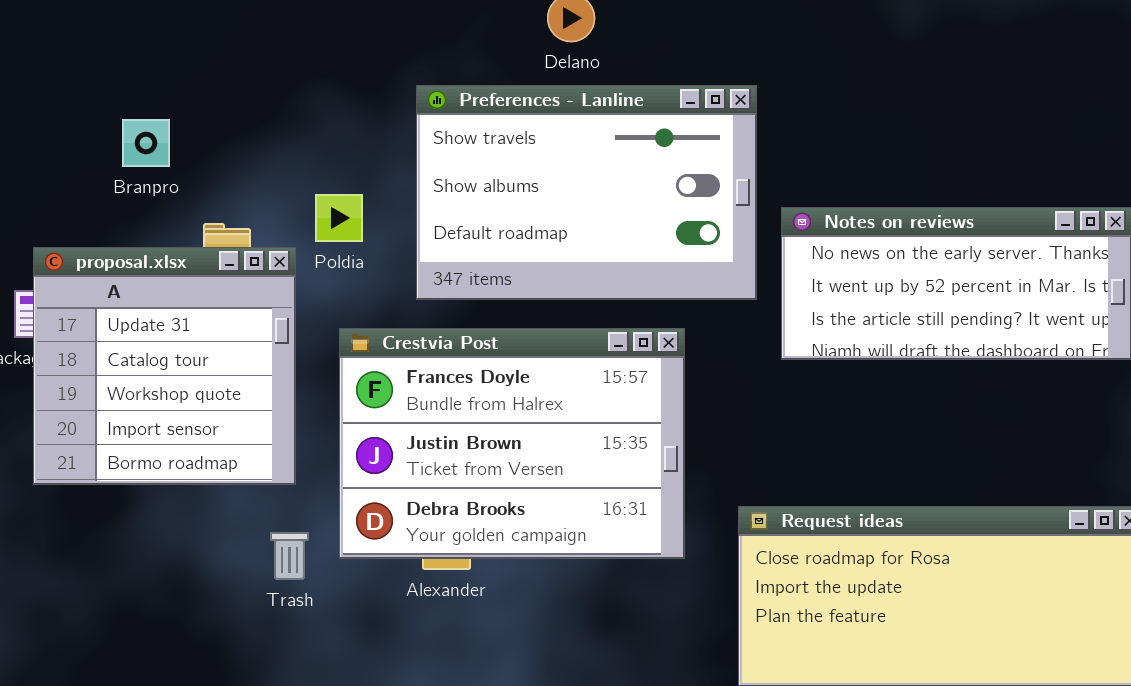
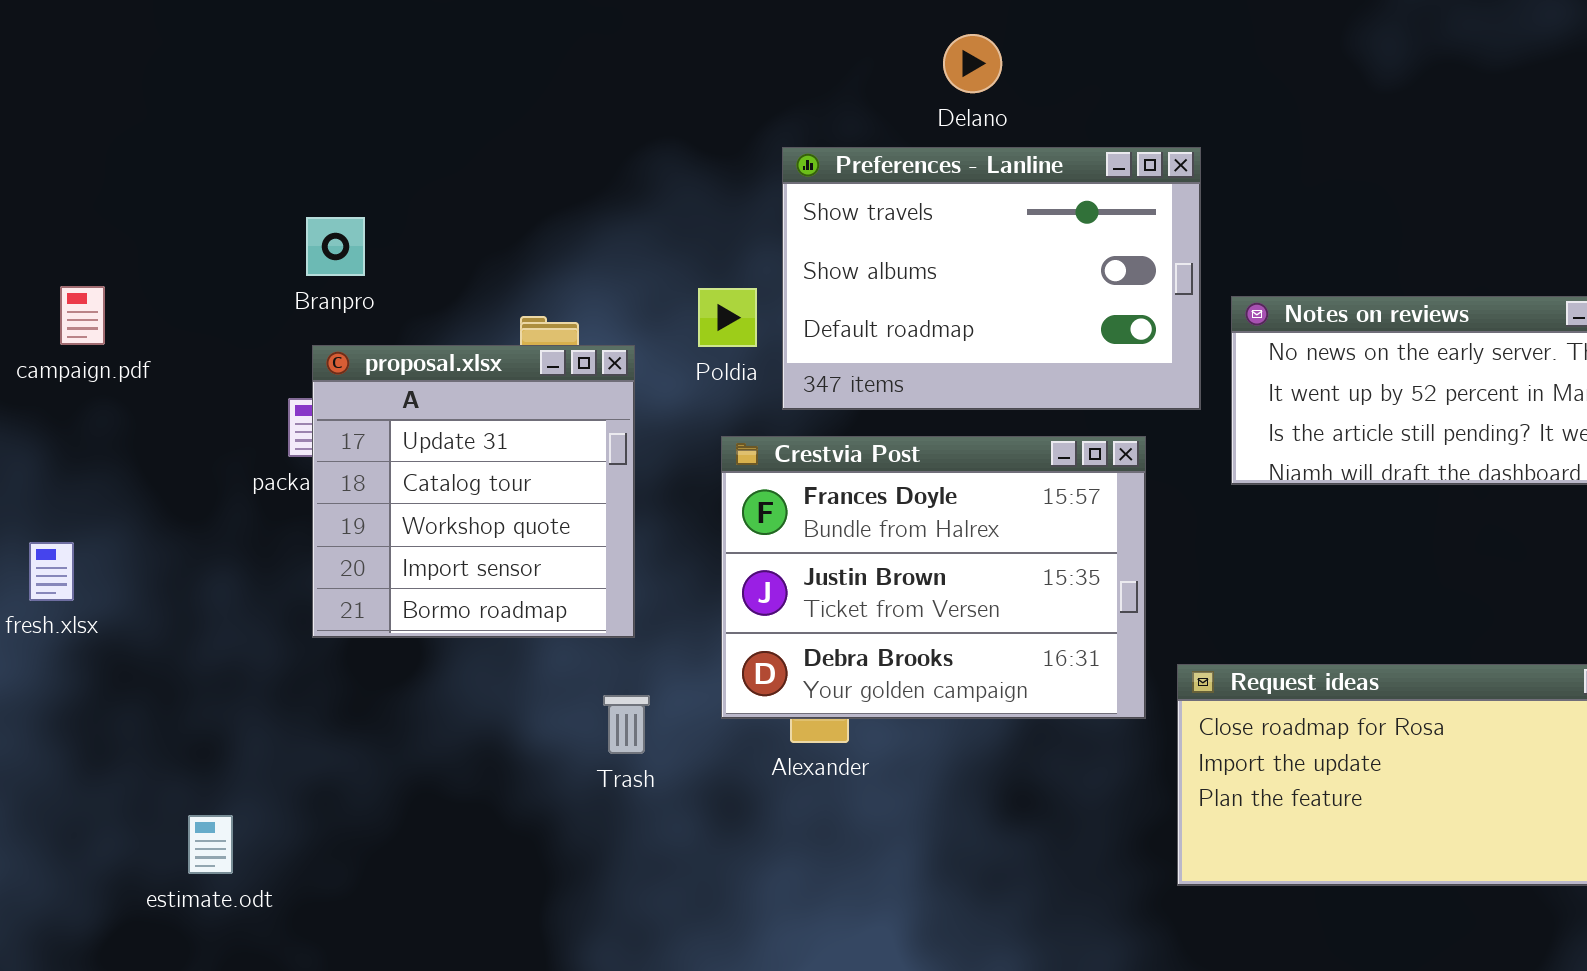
Branpro: [122,119,170,167] -> [306,217,365,276], moved
Poldia: [315,194,363,242] -> [698,288,757,347], moved
Crestvia Post: [339,328,685,559] -> [721,436,1146,719], moved

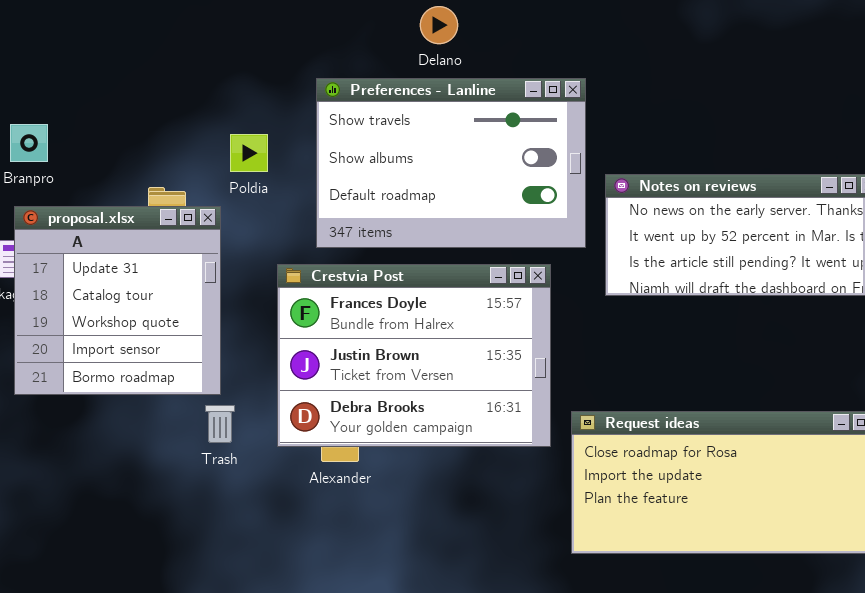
Poldia: [698,288,757,347] -> [230,134,268,172], moved
Trash: [603,695,650,754] -> [205,405,235,443], moved

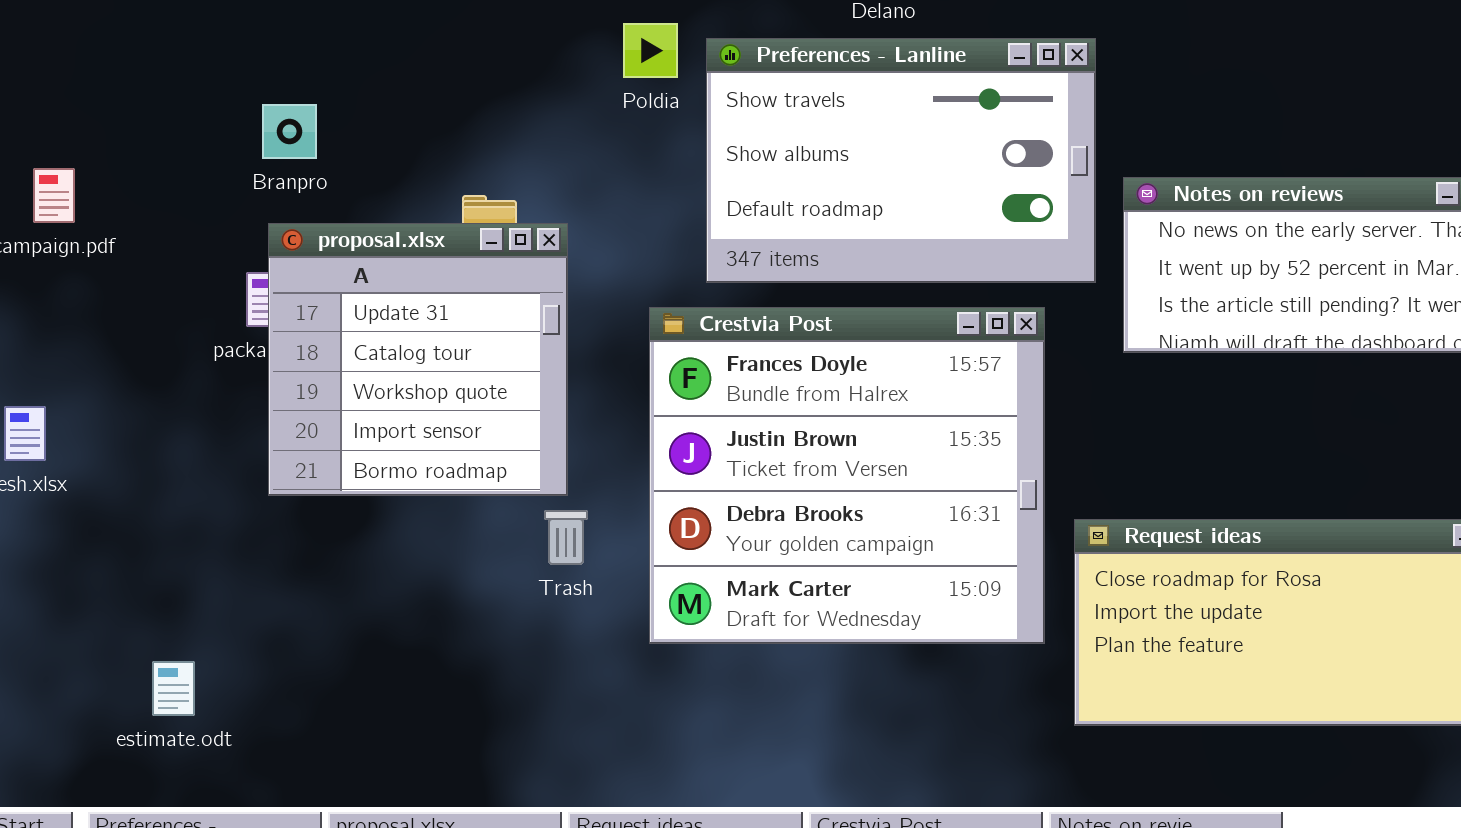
Poldia: [230,134,268,172] -> [623,23,678,78], moved
Crestvia Post: [277,264,551,447] -> [649,307,1045,644], resized

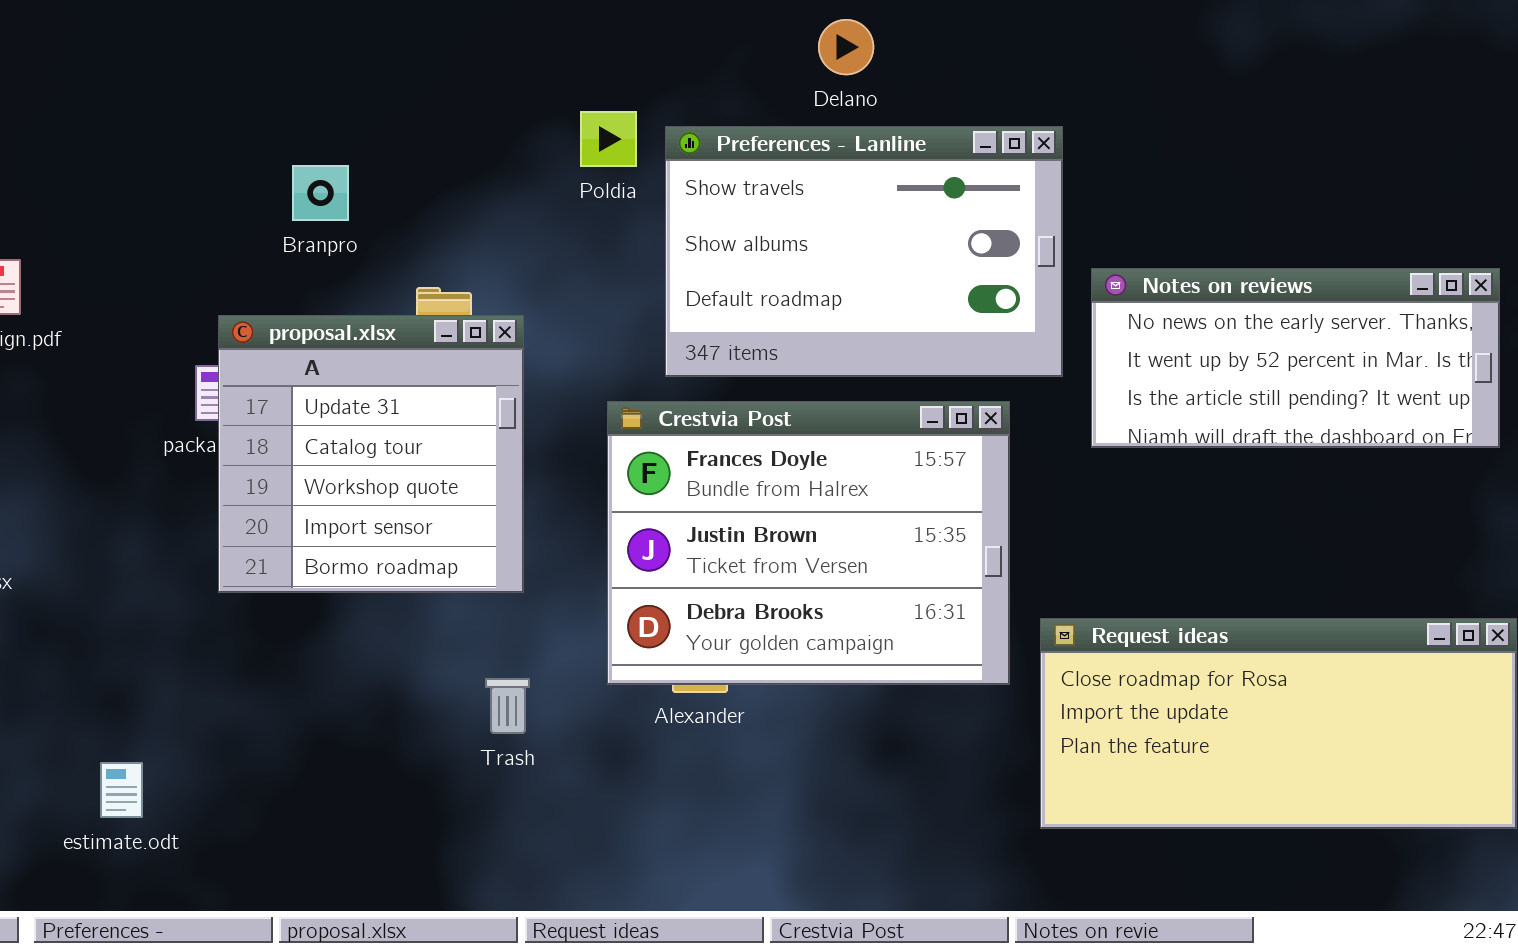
Branpro: [262,104,317,159] -> [292,165,349,221], moved
Crestvia Post: [649,307,1045,644] -> [607,401,1010,685], resized
Trash: [544,510,588,565] -> [485,678,530,734], moved

